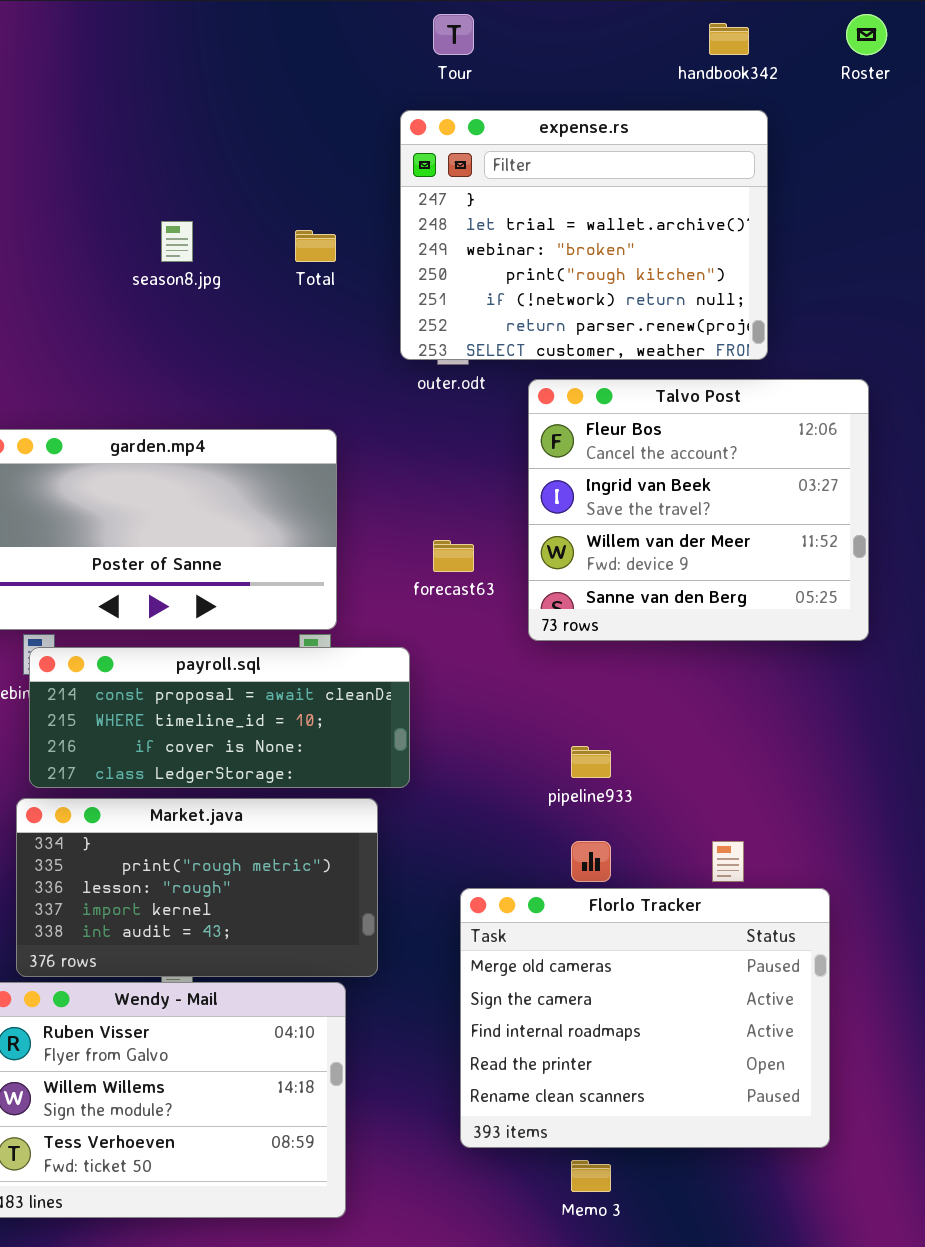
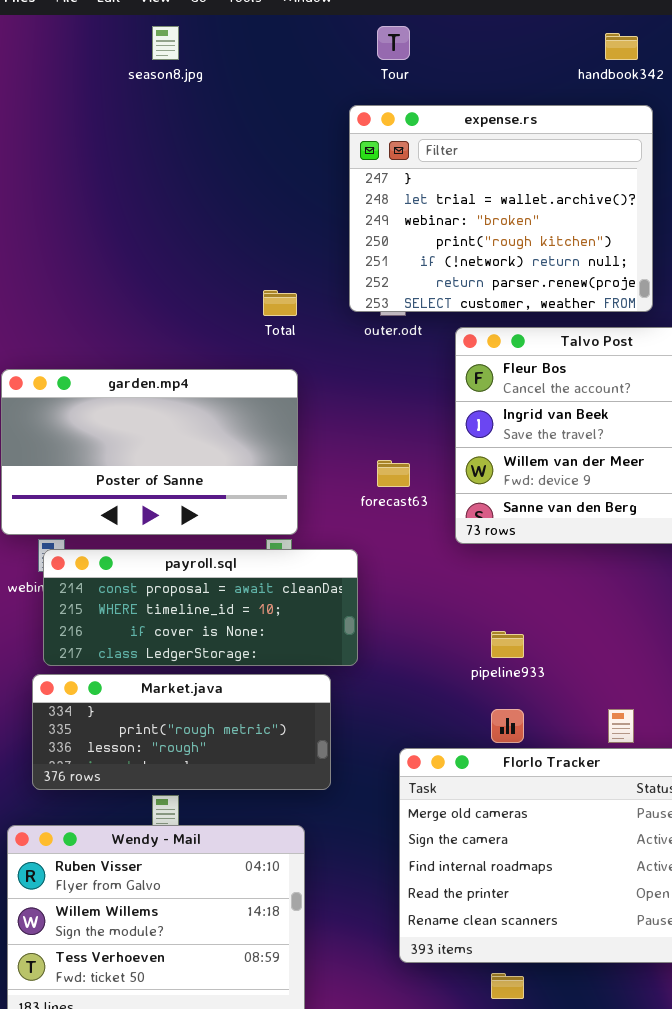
season8.jpg: [161,221,193,262] -> [152,26,179,60], moved
Total: [295,230,336,262] -> [263,290,297,316], moved
Market.java: [16,798,378,977] -> [32,674,331,790], resized

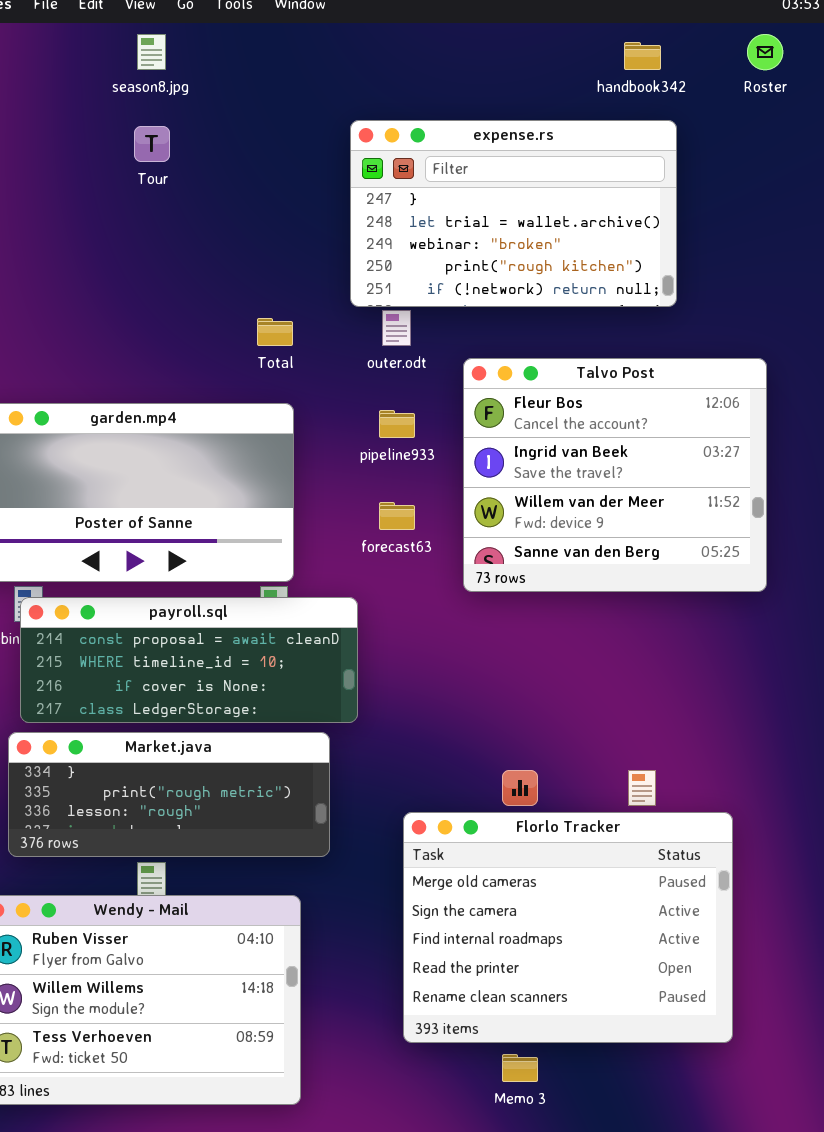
Tour: [377,26,410,60] -> [134,126,170,162], moved
expense.rs: [349,105,653,312] -> [350,120,677,307], resized
pipeline933: [491,631,524,658] -> [379,410,415,438], moved

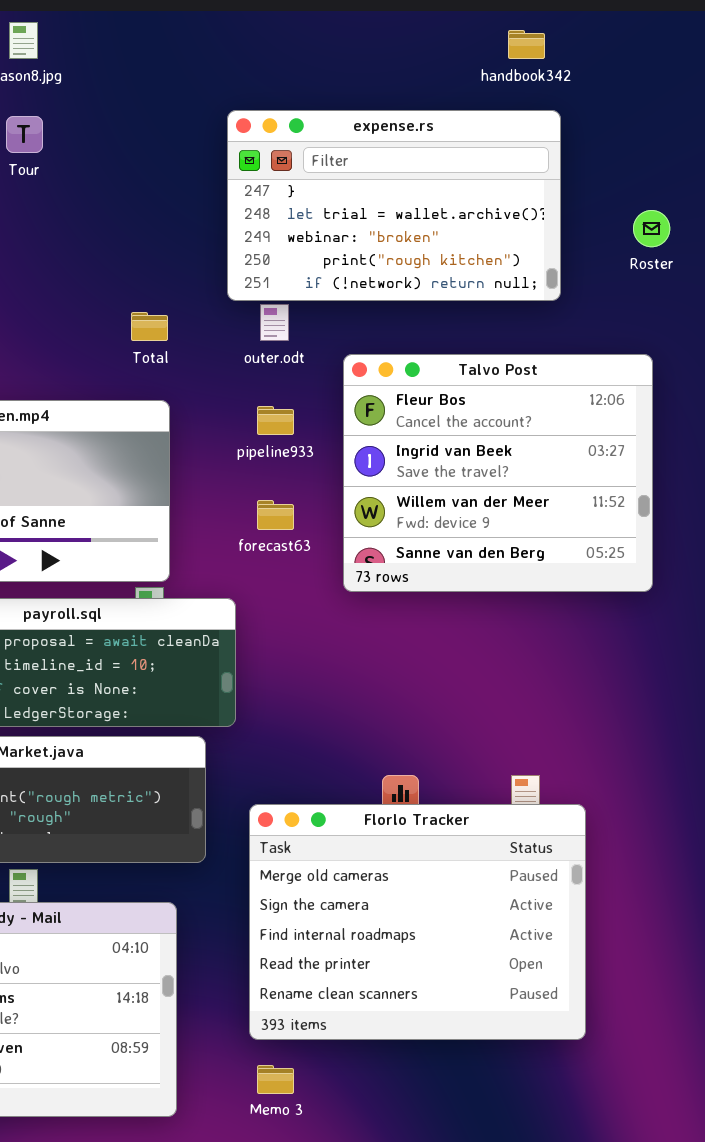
Roster: [747,34,783,70] -> [633,210,670,247], moved
Florlo Tracker: [403,812,733,1043] -> [249,804,586,1040], moved
Memo 3: [502,1054,538,1082] -> [257,1065,294,1094], moved

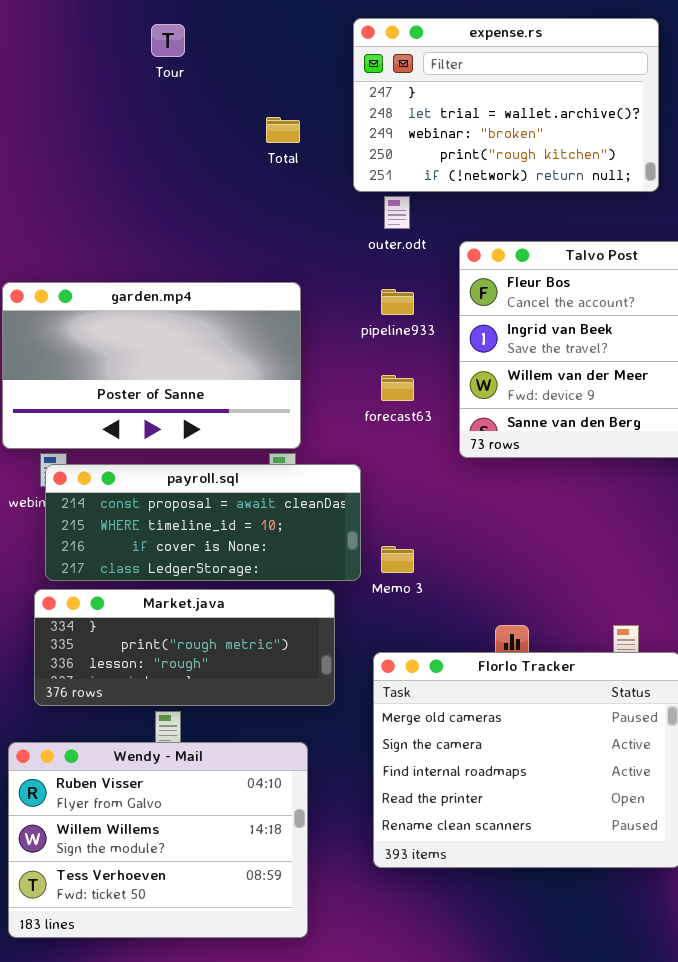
Total: [131,312,168,341] -> [266,117,300,143], moved
Memo 3: [257,1065,294,1094] -> [381,546,414,573], moved

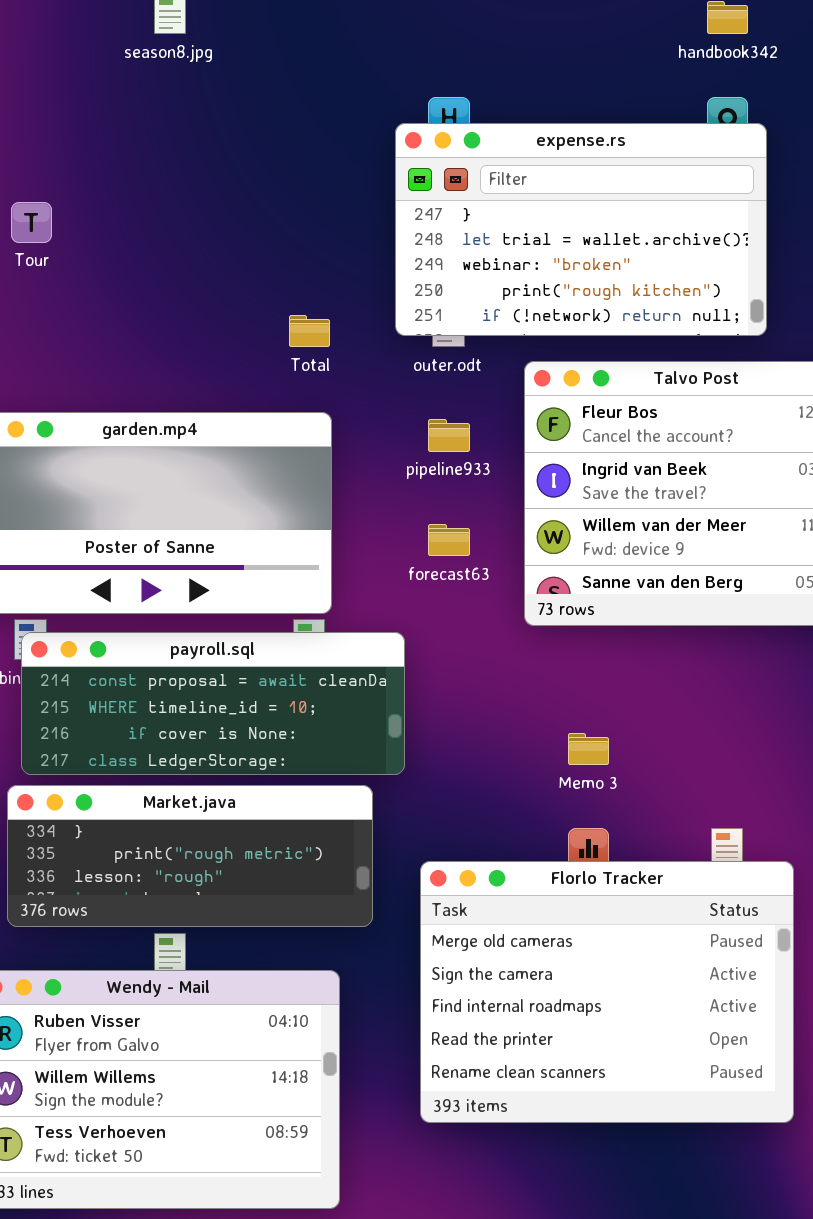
expense.rs: [353,18,659,192] -> [395,123,767,336], moved
Tour: [151,24,185,57] -> [11,202,52,243], moved
Total: [266,117,300,143] -> [289,315,330,347], moved
Memo 3: [381,546,414,573] -> [568,733,609,765], moved

